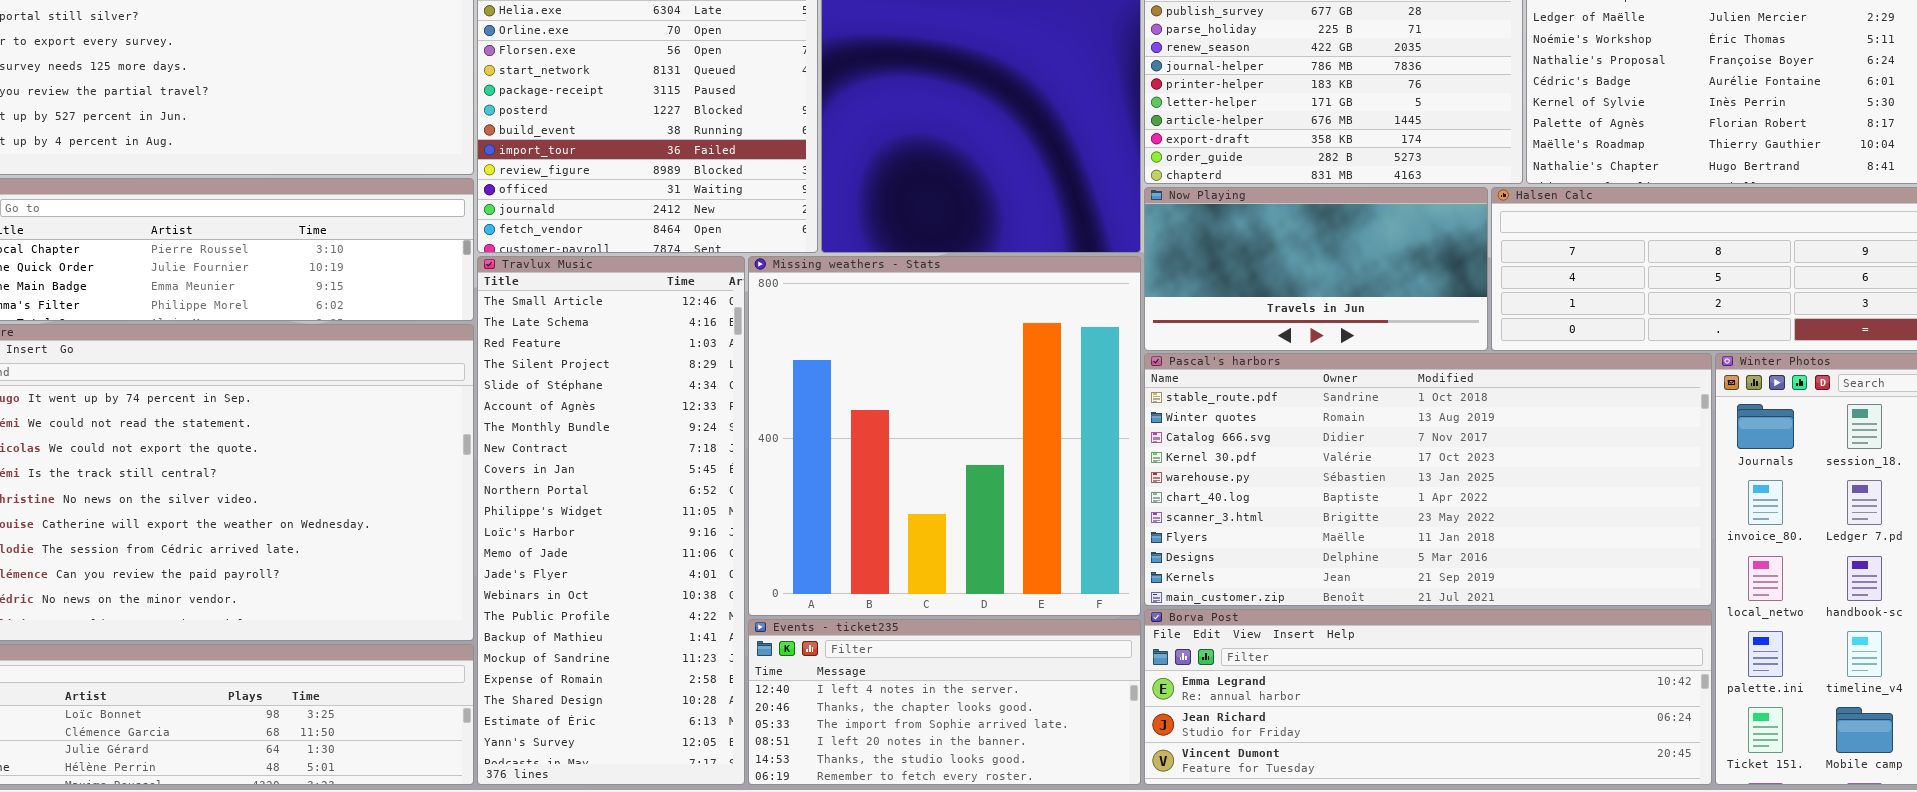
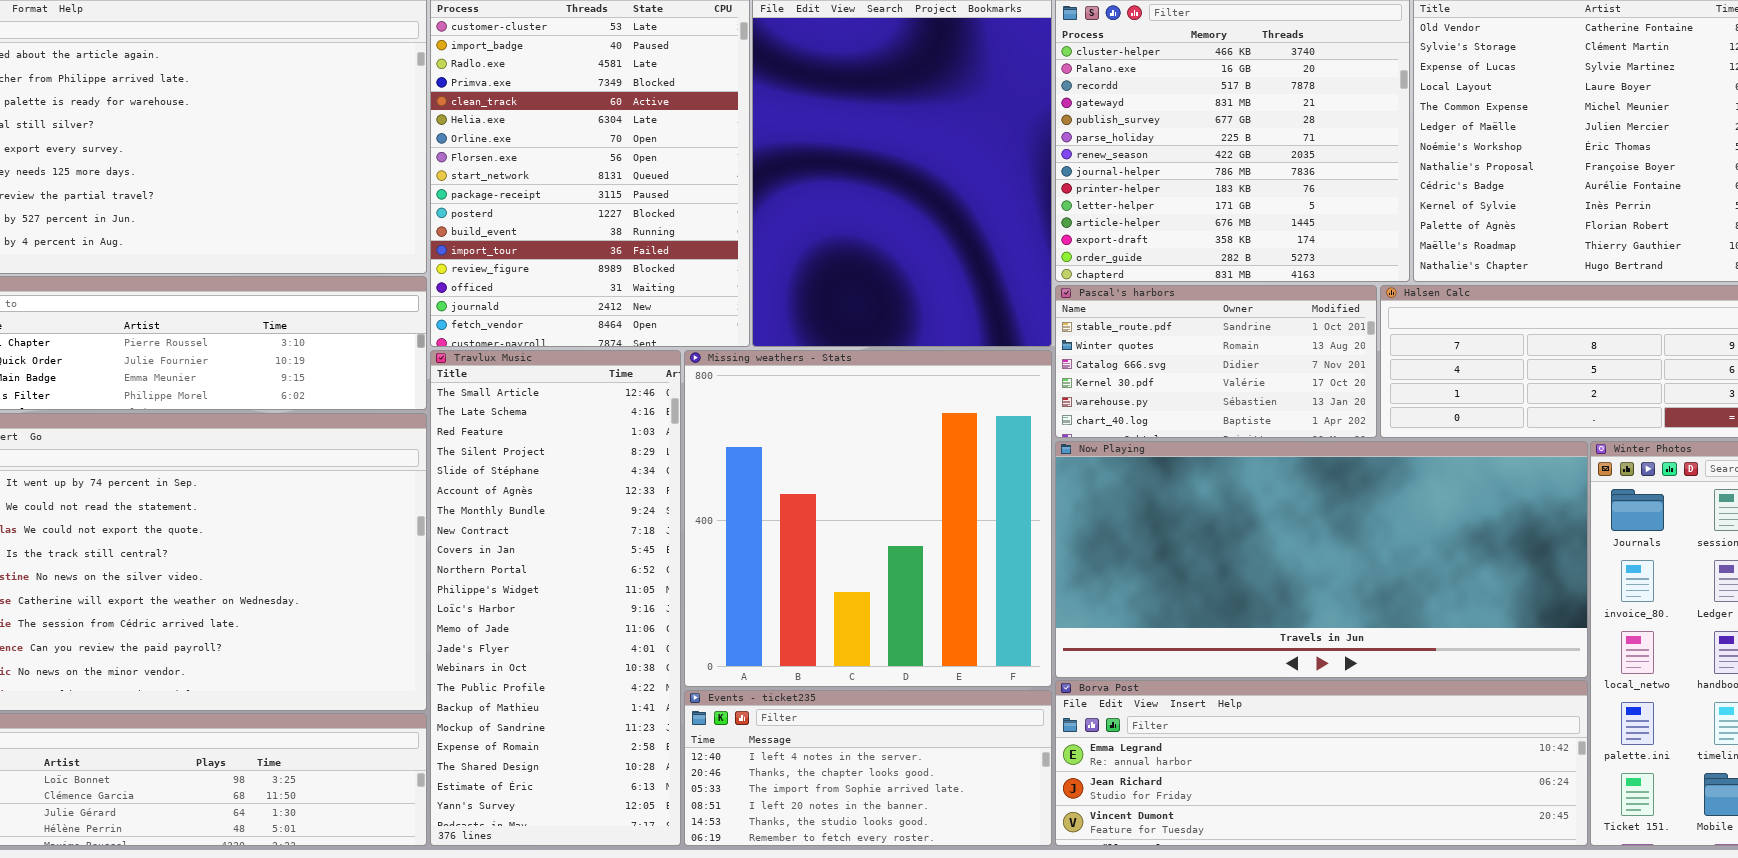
Now Playing: [1144,187,1488,351] -> [1055,441,1588,678], moved, resized
Pascal's harbors: [1144,353,1712,606] -> [1055,285,1377,438], moved, resized

